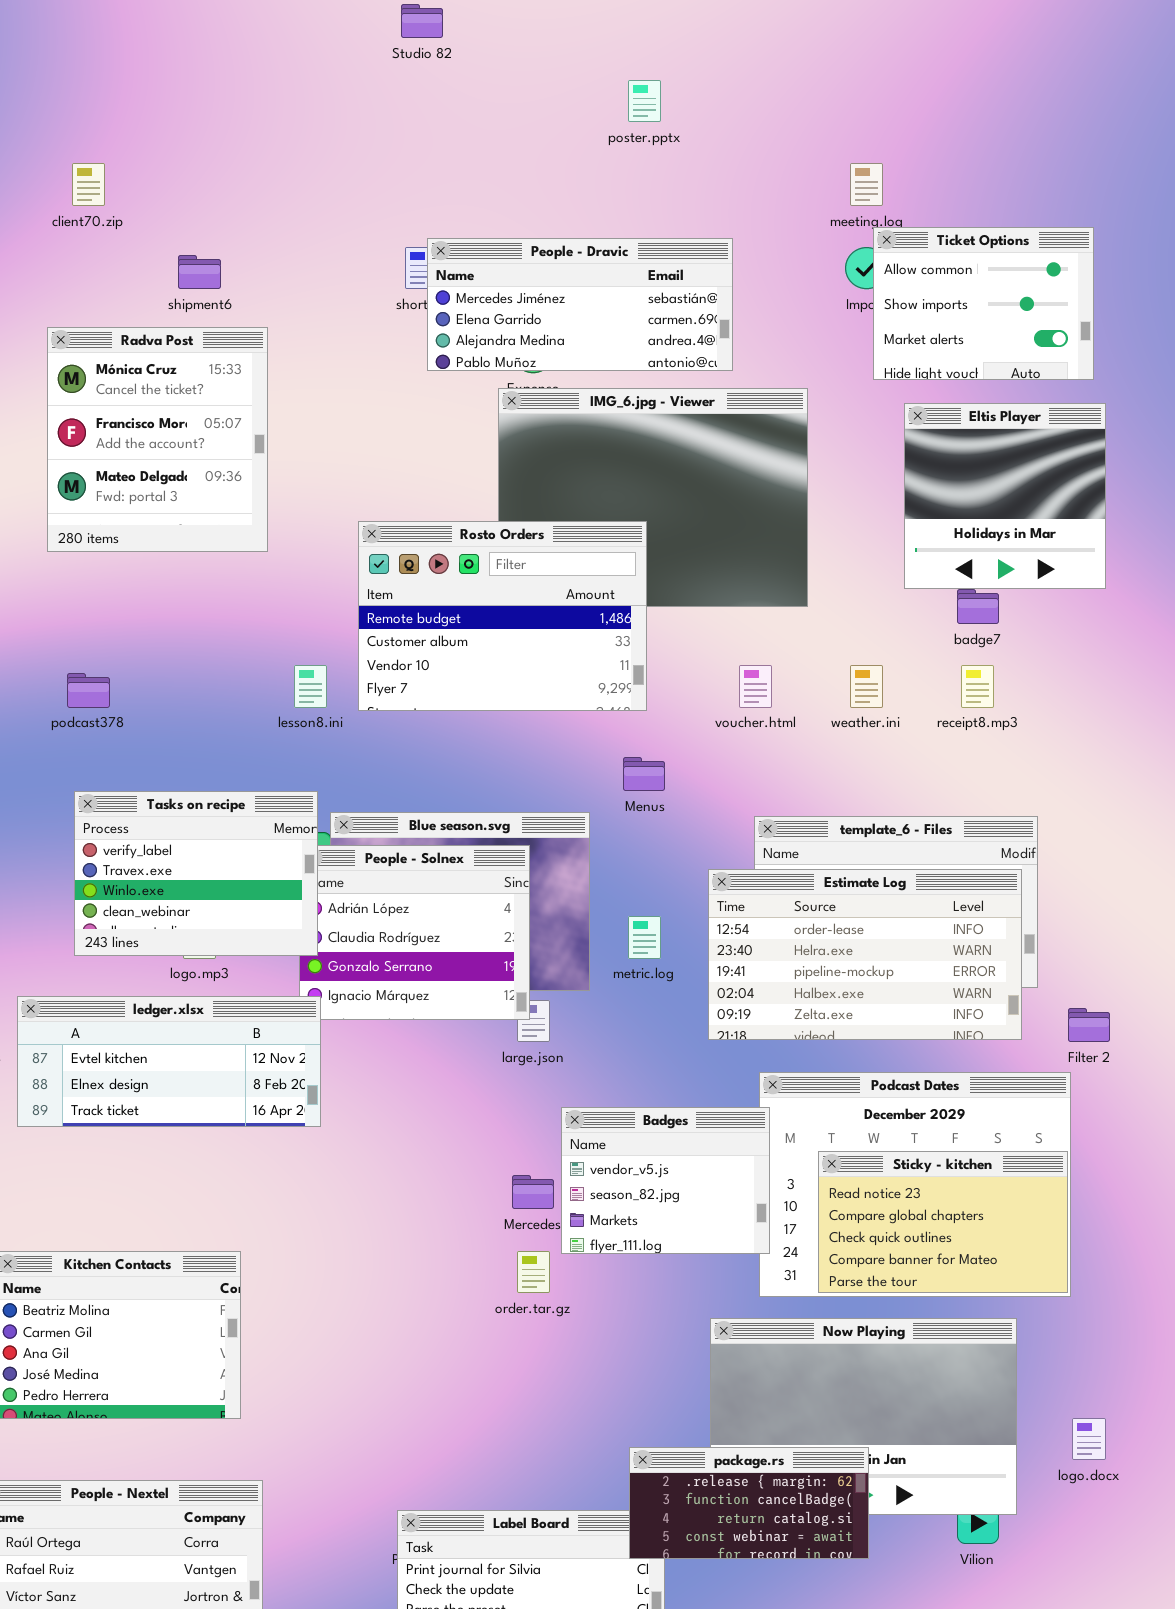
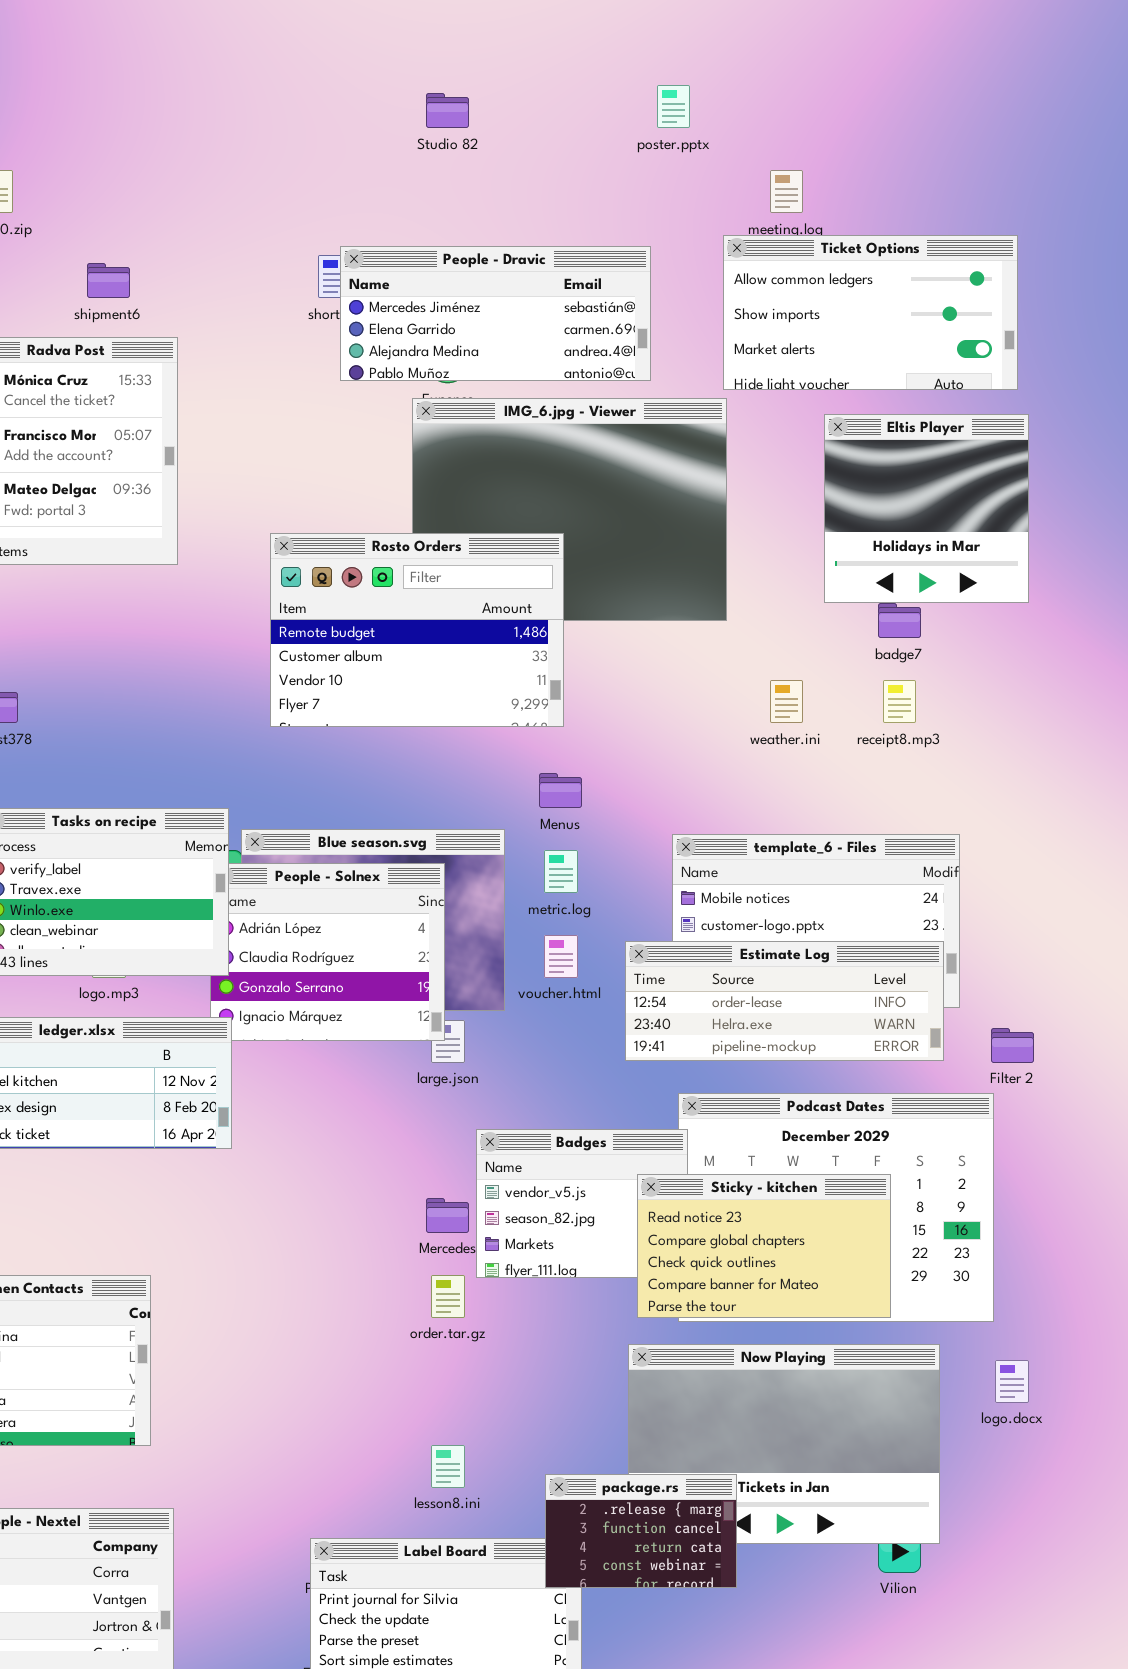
Studio 82: [401,4,443,38] -> [426,93,469,128], moved
poster.pptx: [628,80,661,122] -> [657,85,690,128], moved
Ticket Options: [873,227,1094,380] -> [723,235,1018,390], resized
lesson8.ini: [294,665,327,708] -> [431,1445,465,1488], moved
voucher.html: [739,665,772,708] -> [544,935,578,978], moved
Estimate Log: [708,869,1022,1040] -> [625,941,944,1061], resized
metric.log: [628,916,661,959] -> [544,850,578,893], moved
Sticky - kitchen: [818,1151,1068,1293] -> [637,1174,891,1318], moved
logo.docx: [1072,1418,1106,1460] -> [995,1360,1029,1403], moved
package.rs: [629,1447,869,1559] -> [545,1474,737,1588], resized

